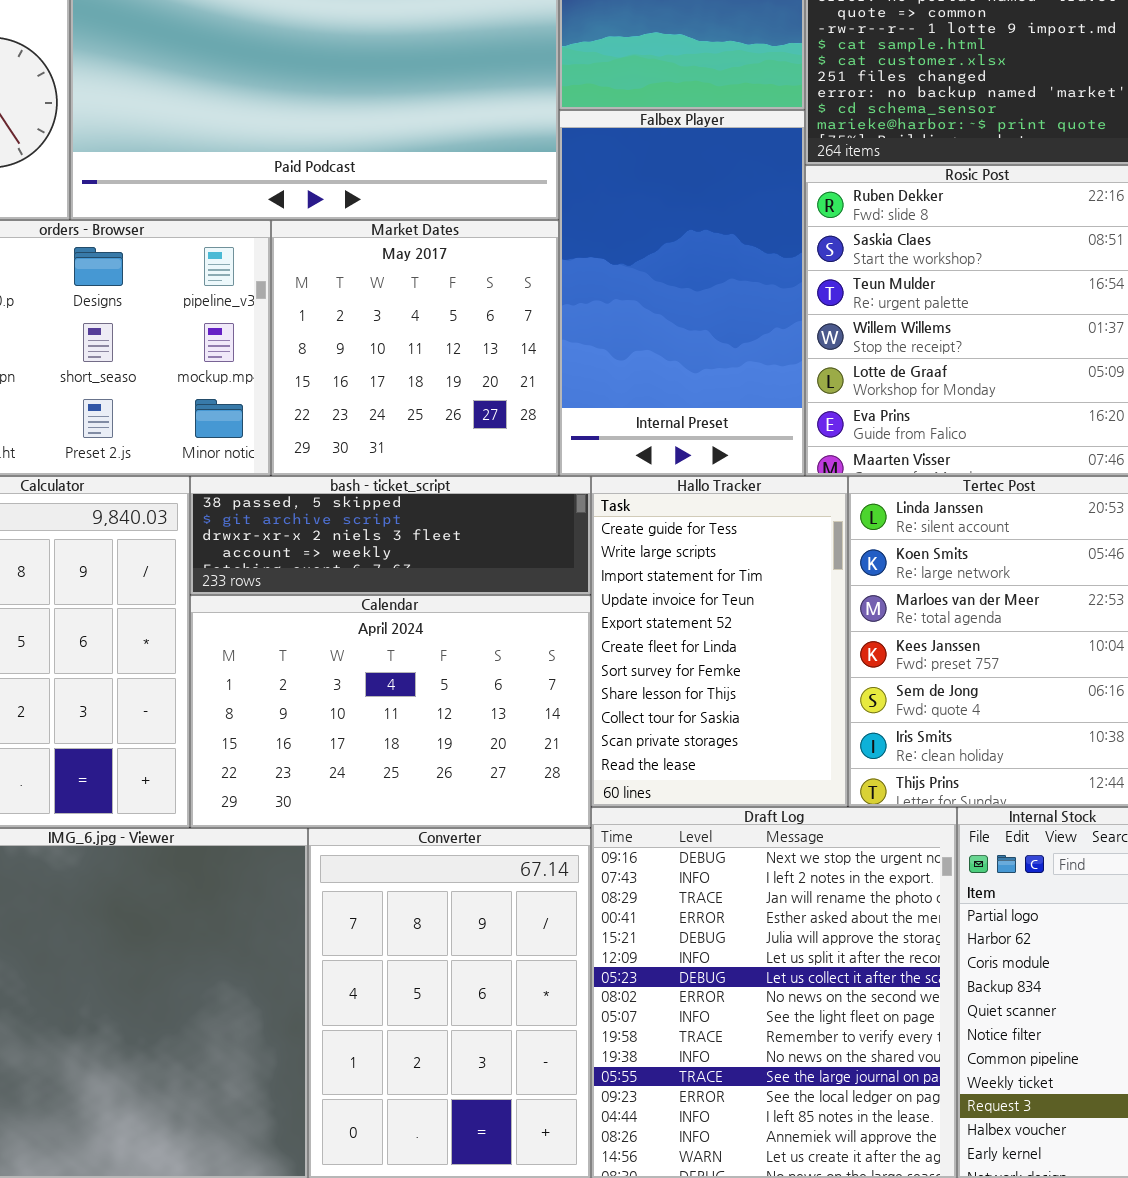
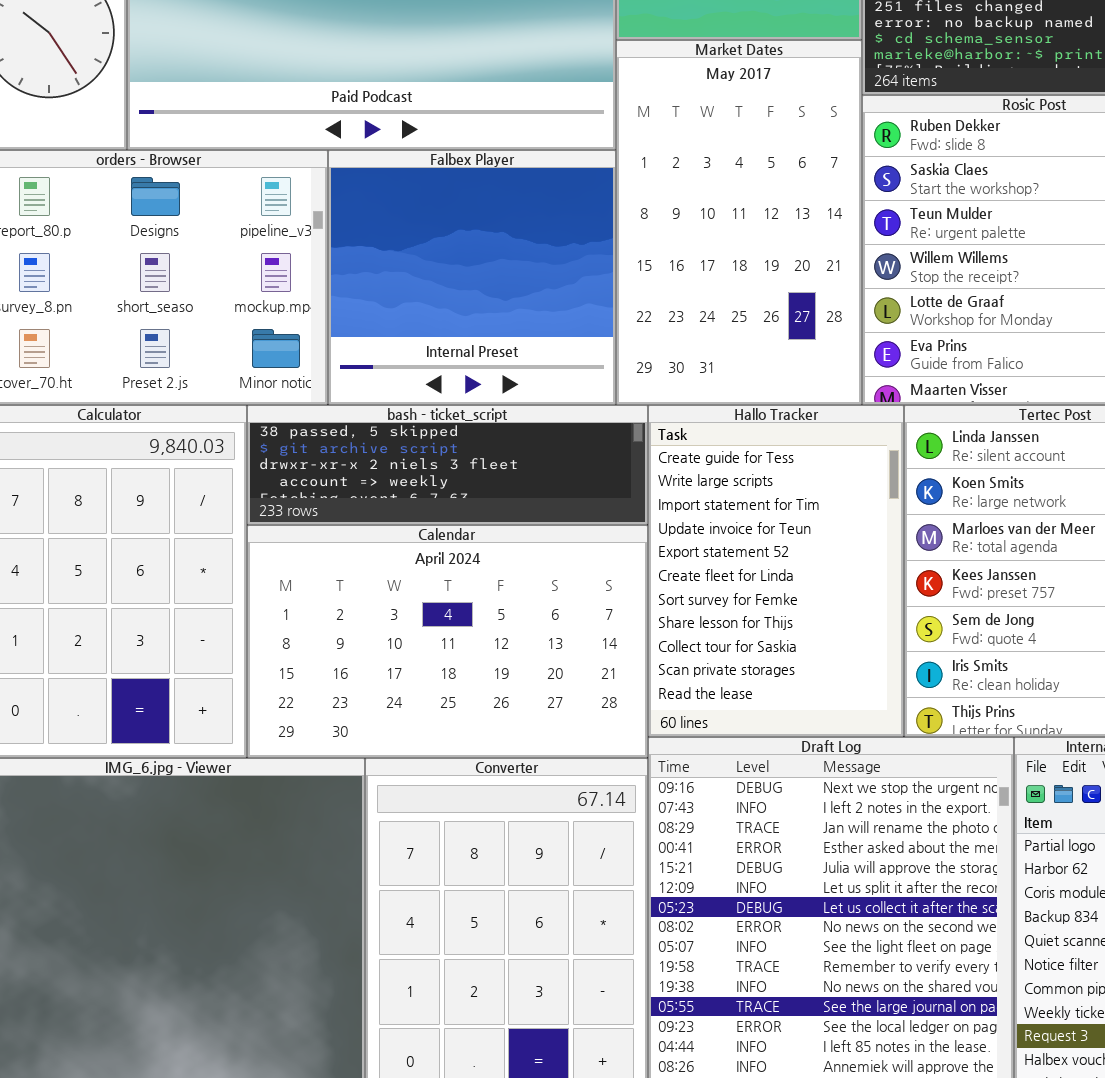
Falbex Player: [559,110,805,476] -> [328,150,616,405], moved, resized
Market Dates: [271,220,559,476] -> [616,40,862,405], moved, resized

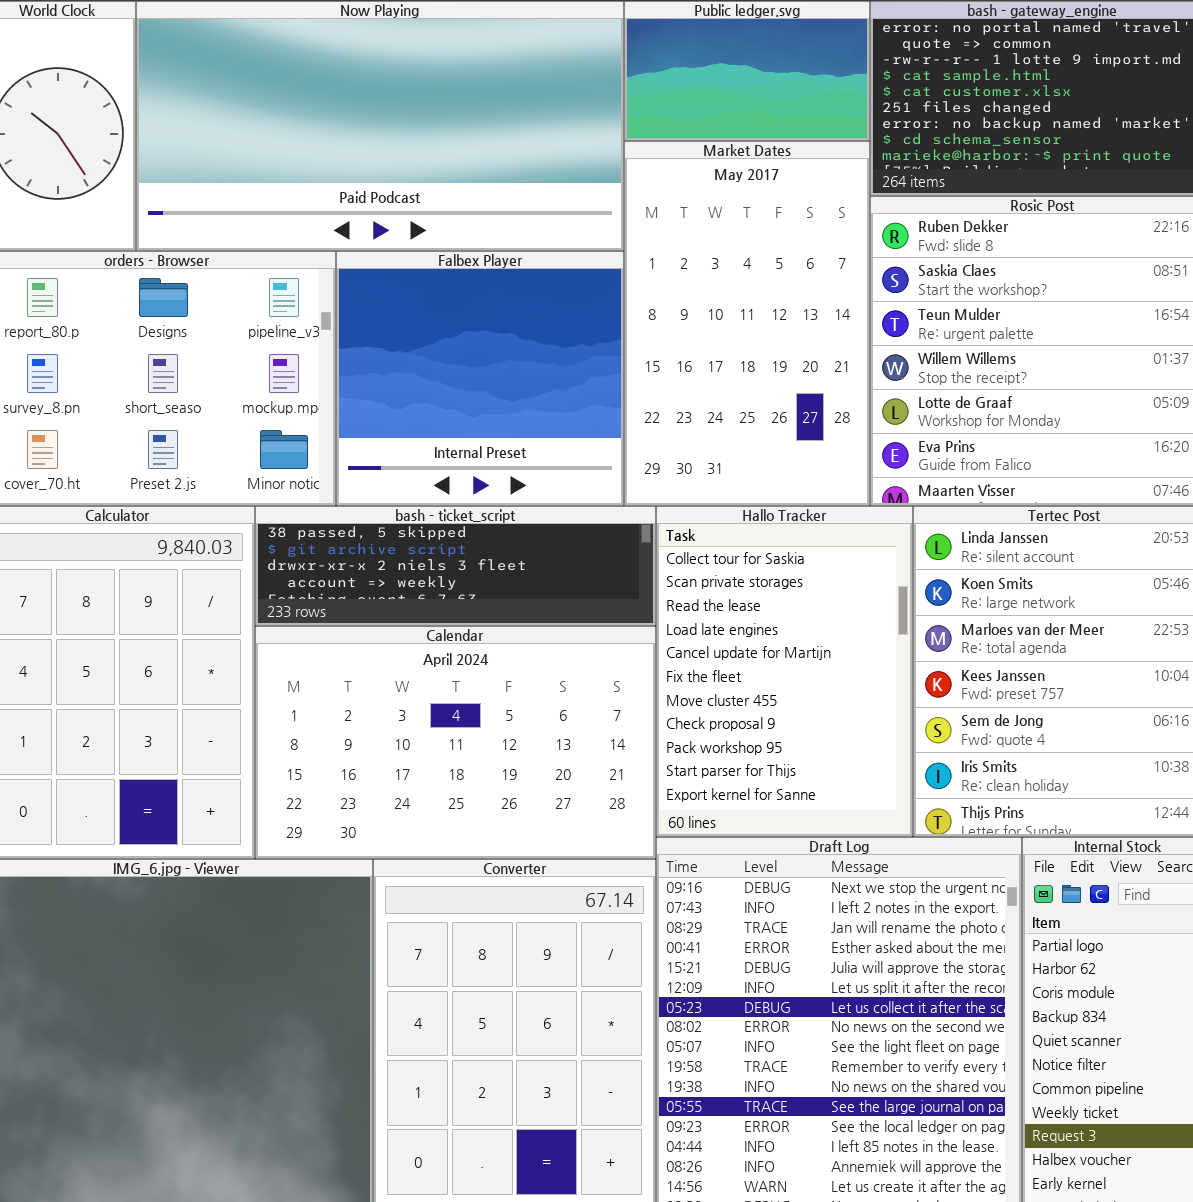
Hallo Tracker: [648,405,904,737] -> [656,506,913,837], scrolled down 8 rows

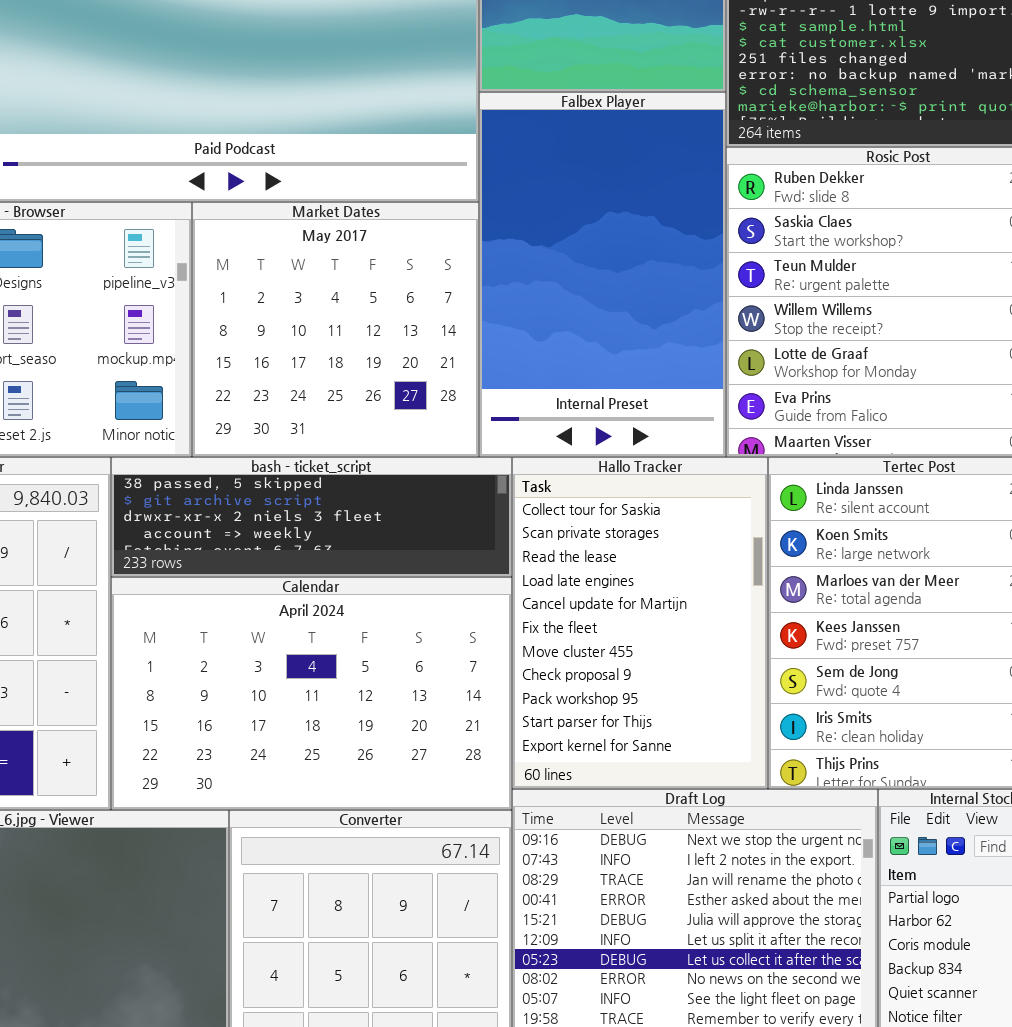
Market Dates: [624,141,870,506] -> [192,202,479,457], moved, resized
Falbex Player: [336,251,624,506] -> [479,92,726,457], moved, resized

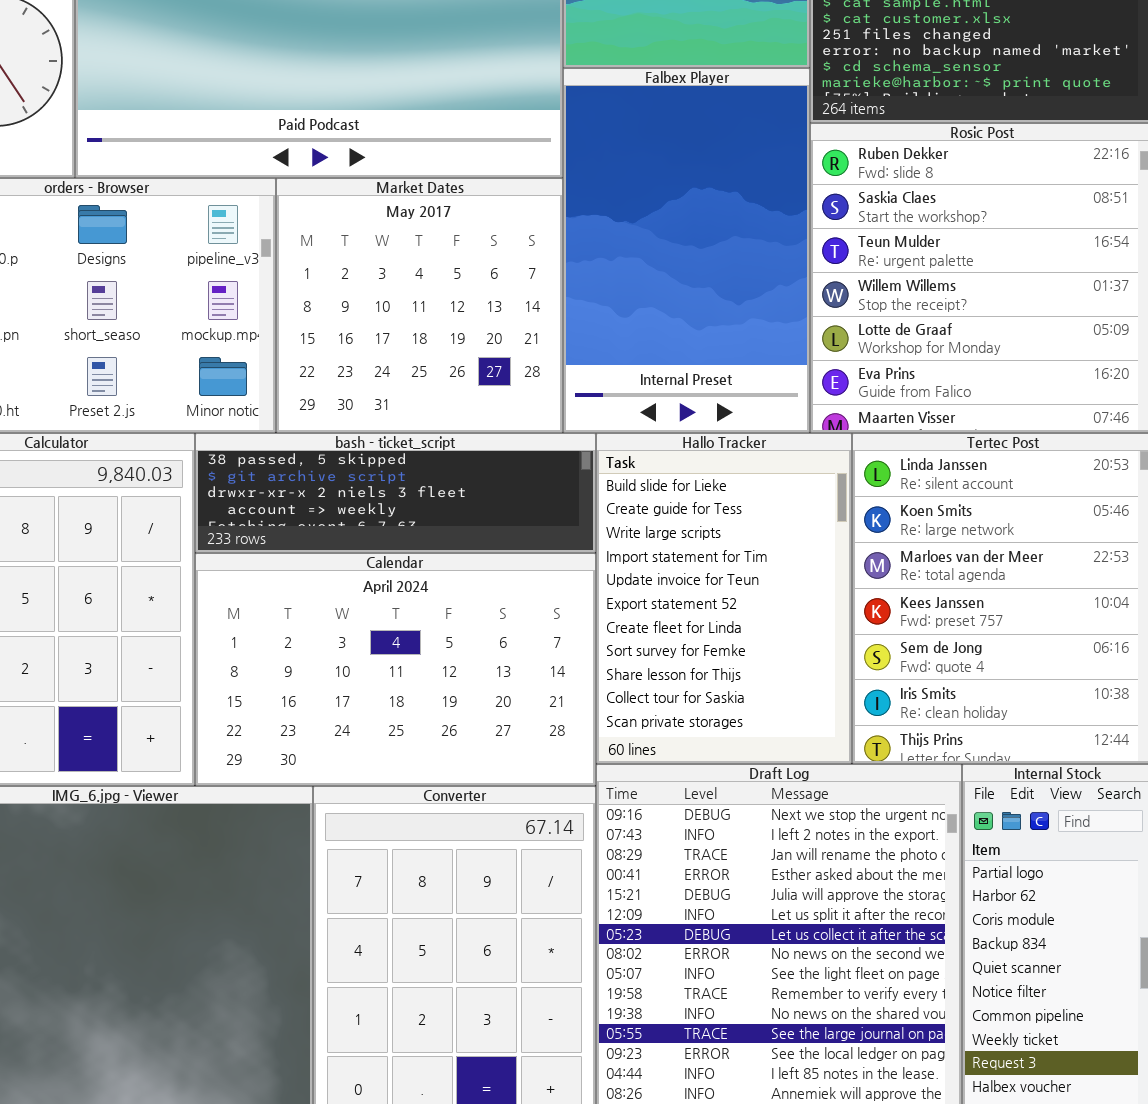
Hallo Tracker: [512,457,768,789] -> [596,433,852,764], scrolled up 9 rows

